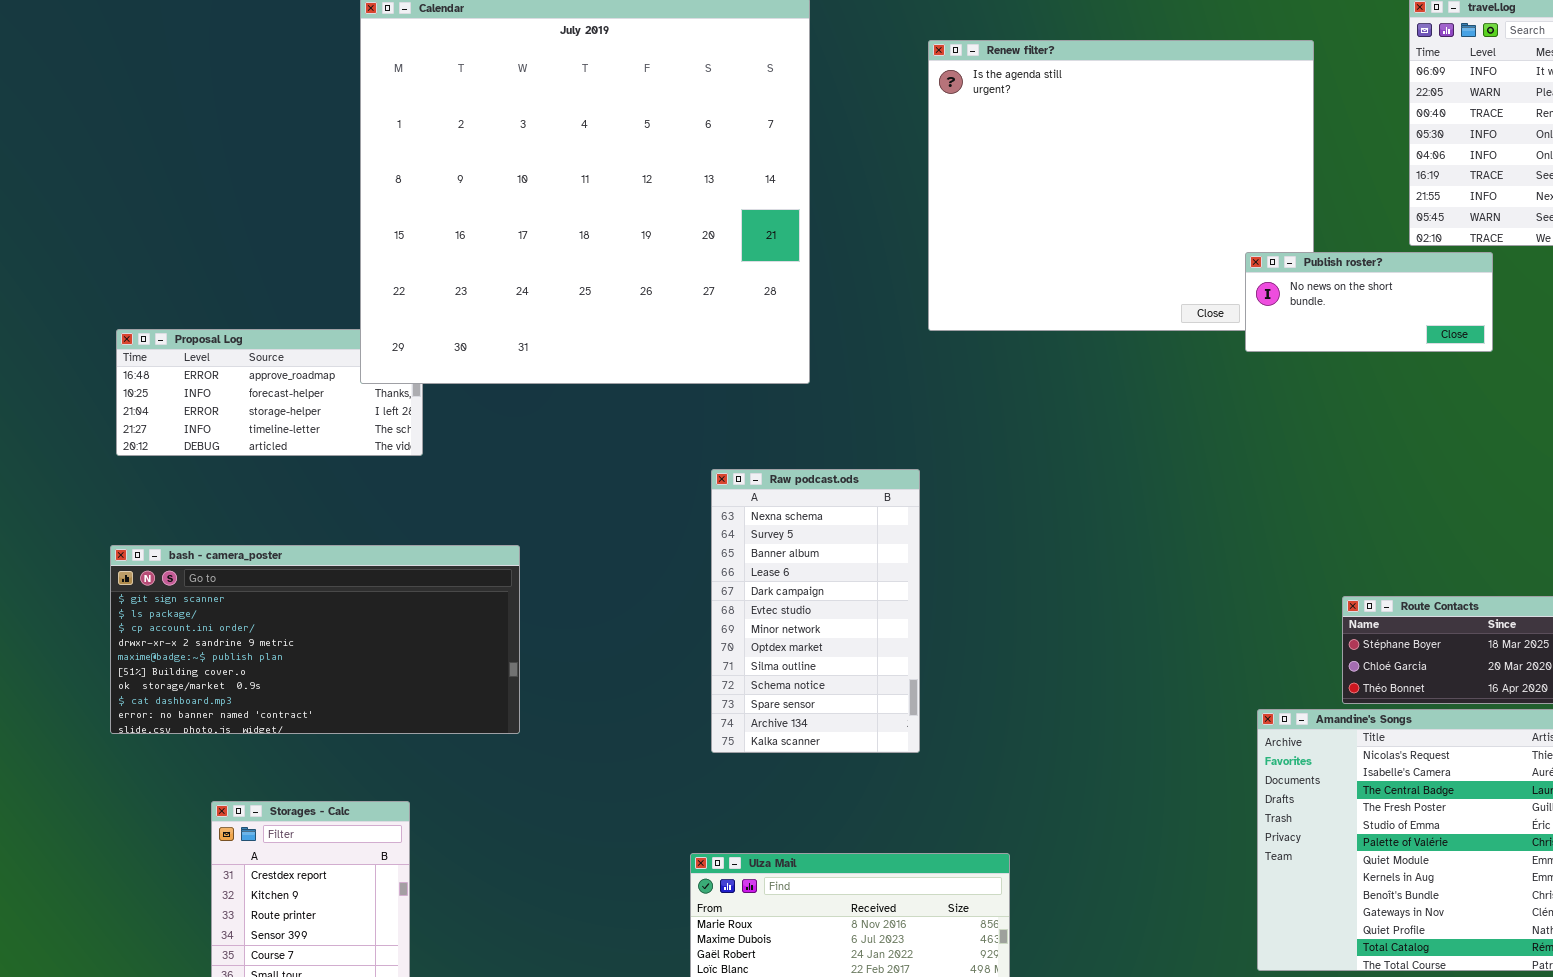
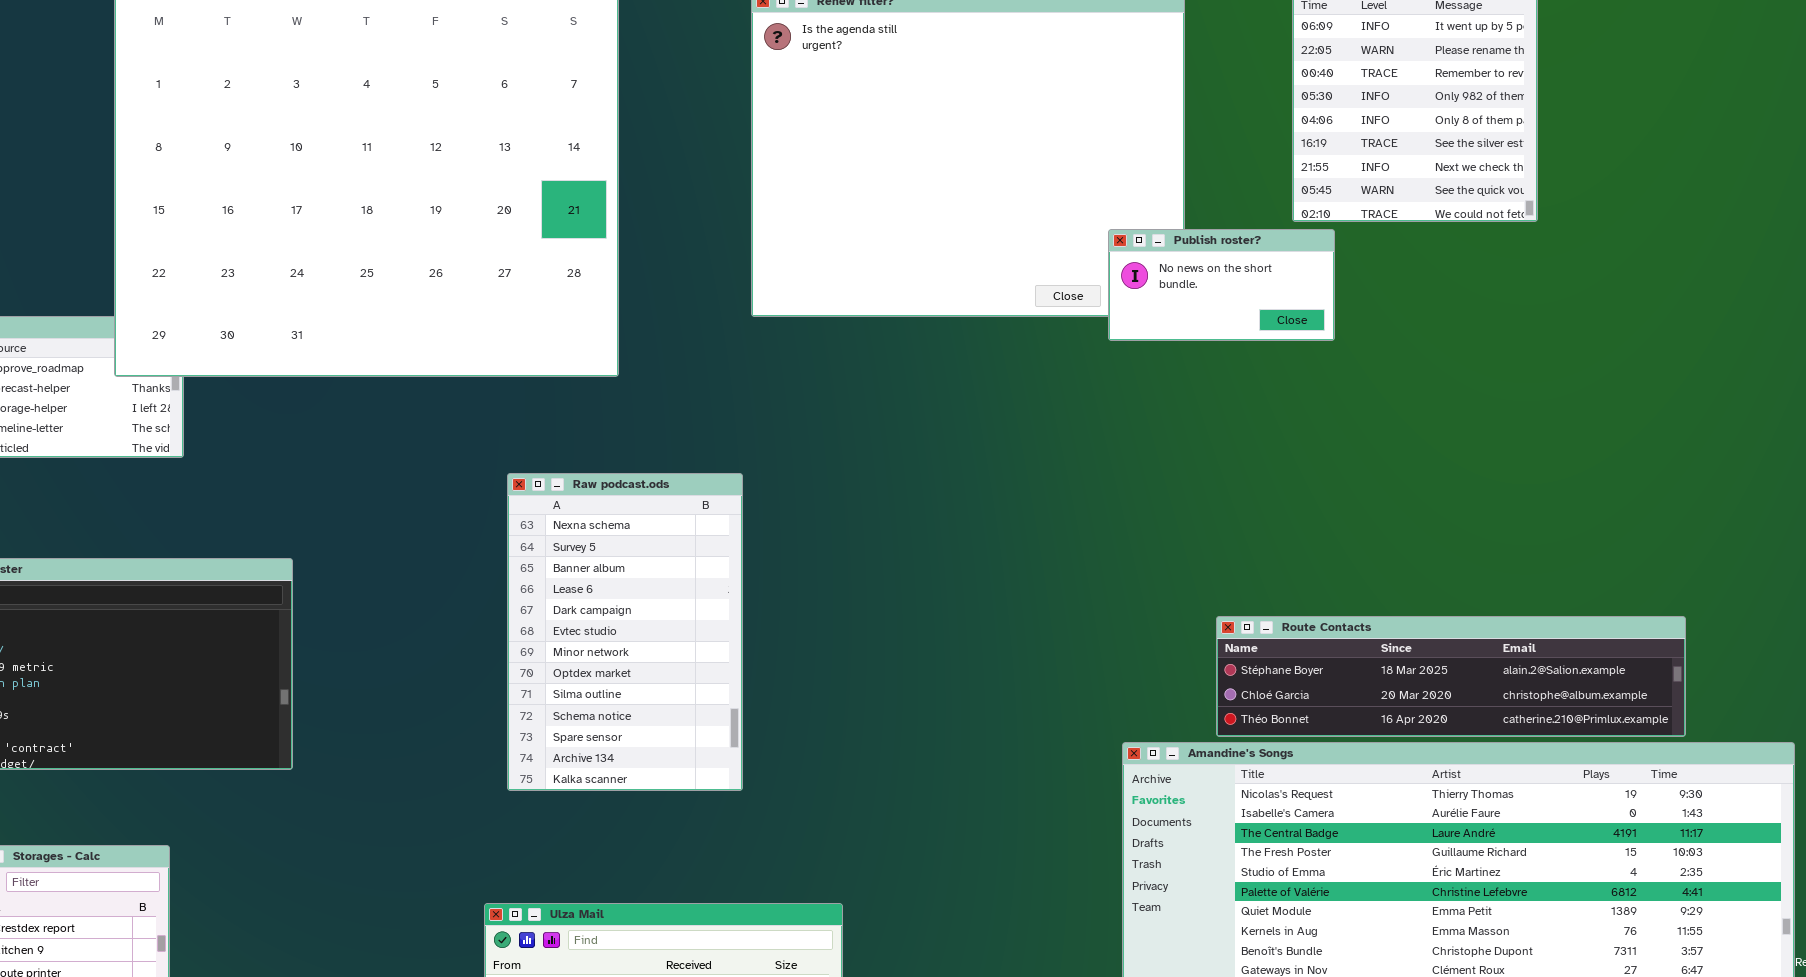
Publish roster?: [1245,252,1493,352] -> [1108,229,1335,341], resized

